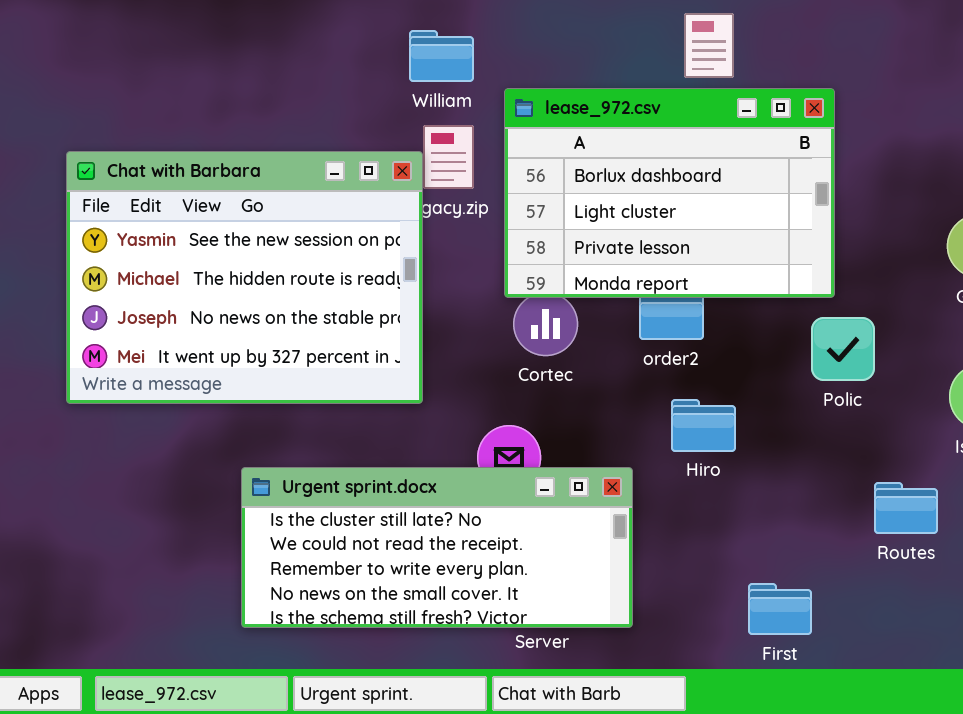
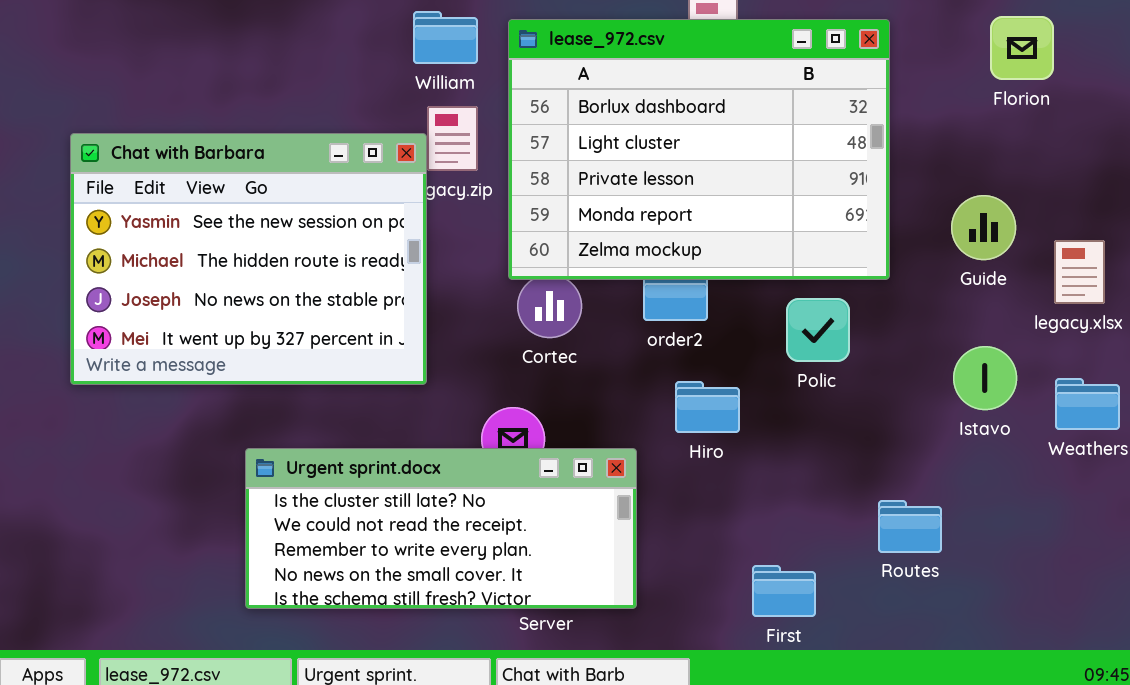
lease_972.csv: [504,88,835,298] -> [508,19,890,280], resized
Polic: [811,317,875,381] -> [786,298,850,362], moved
Routes: [874,482,938,534] -> [878,500,942,553], moved

